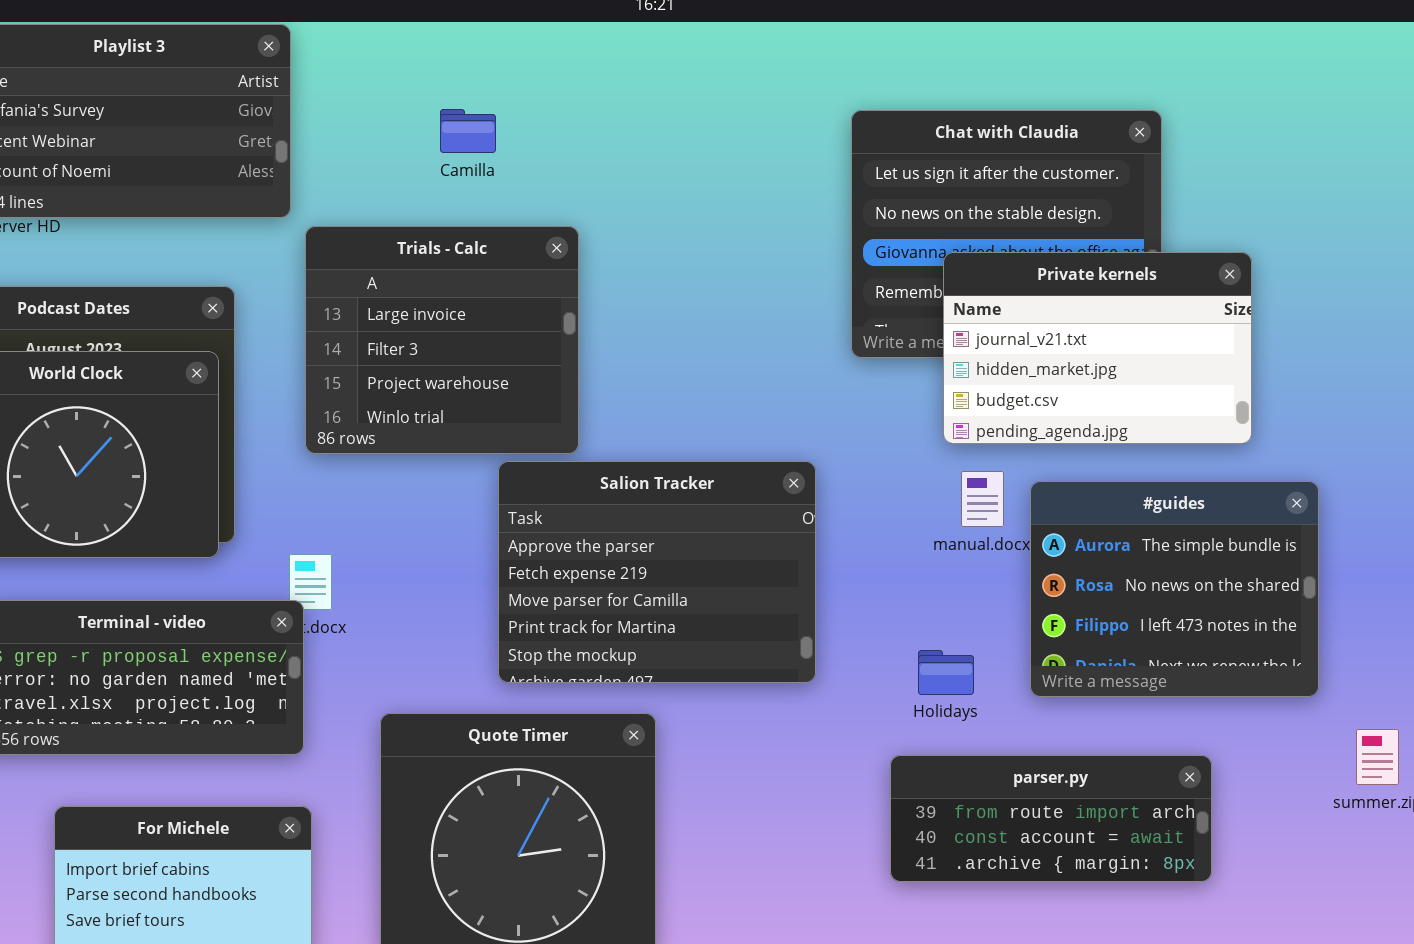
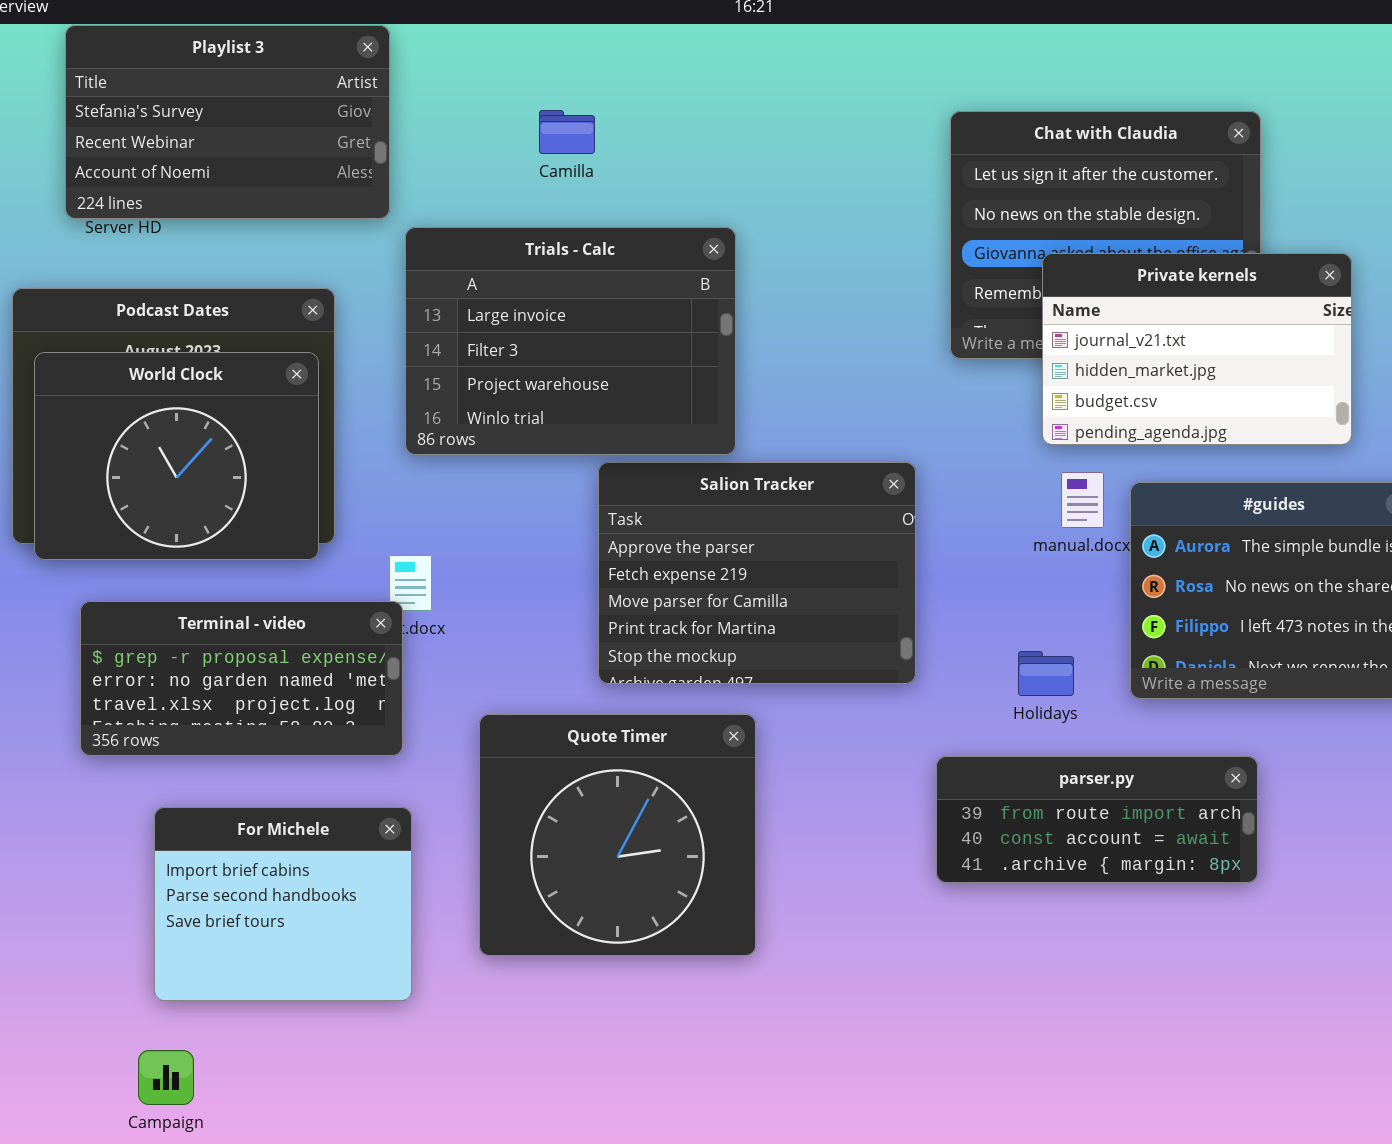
Trials - Calc: [305,226,579,454] -> [405,227,736,455], resized
parser.py: [890,755,1212,882] -> [936,756,1258,883], moved

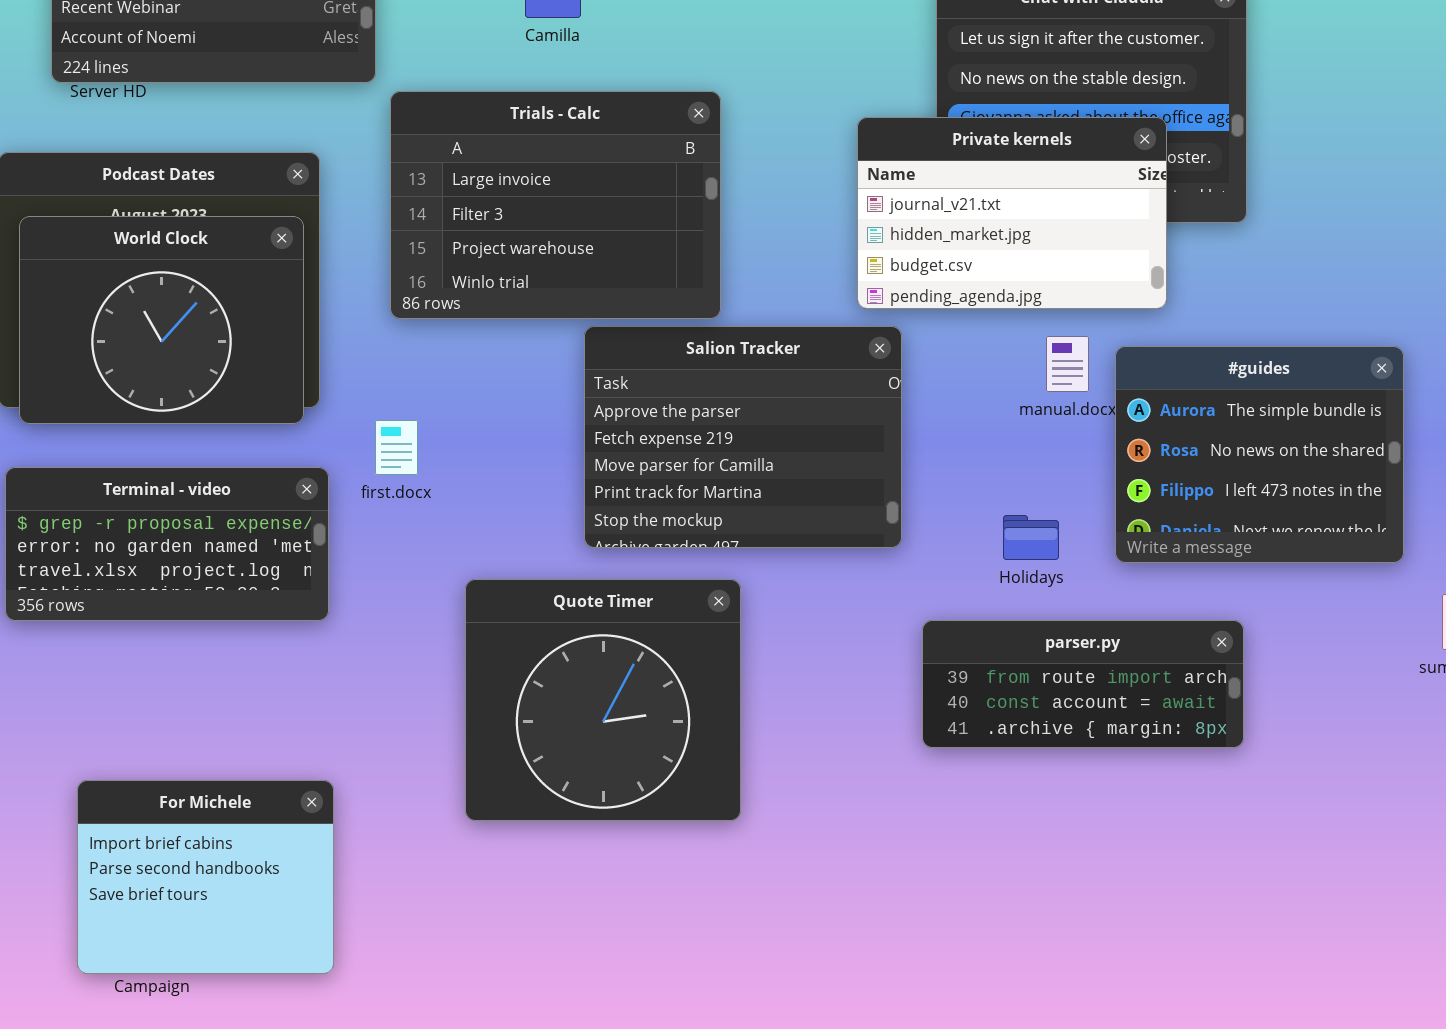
Private kernels: [1042,253,1352,445] -> [857,117,1167,309], moved
Terminal - video: [80,601,403,756] -> [5,467,329,621], moved
For Michele: [154,807,412,1001] -> [77,780,334,974], moved

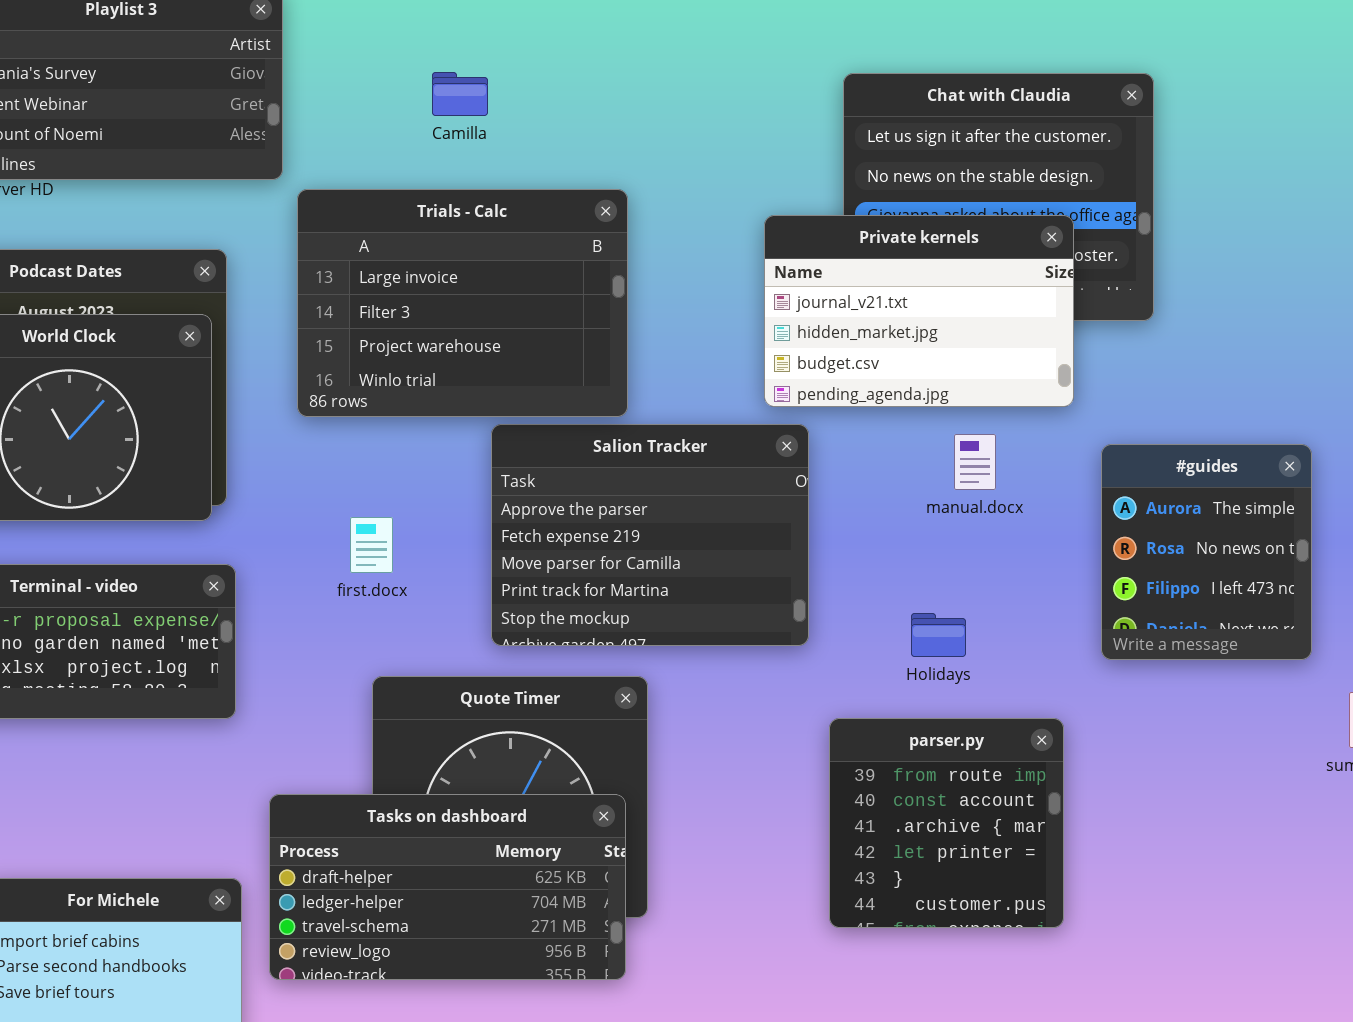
#guides: [1115,346,1404,563] -> [1101,444,1312,660], resized
first.docx: [375,420,418,475] -> [350,517,393,573], moved
parser.py: [922,620,1244,748] -> [829,718,1064,928], resized
Tasks on dashboard: none -> [269,794,626,980], opened

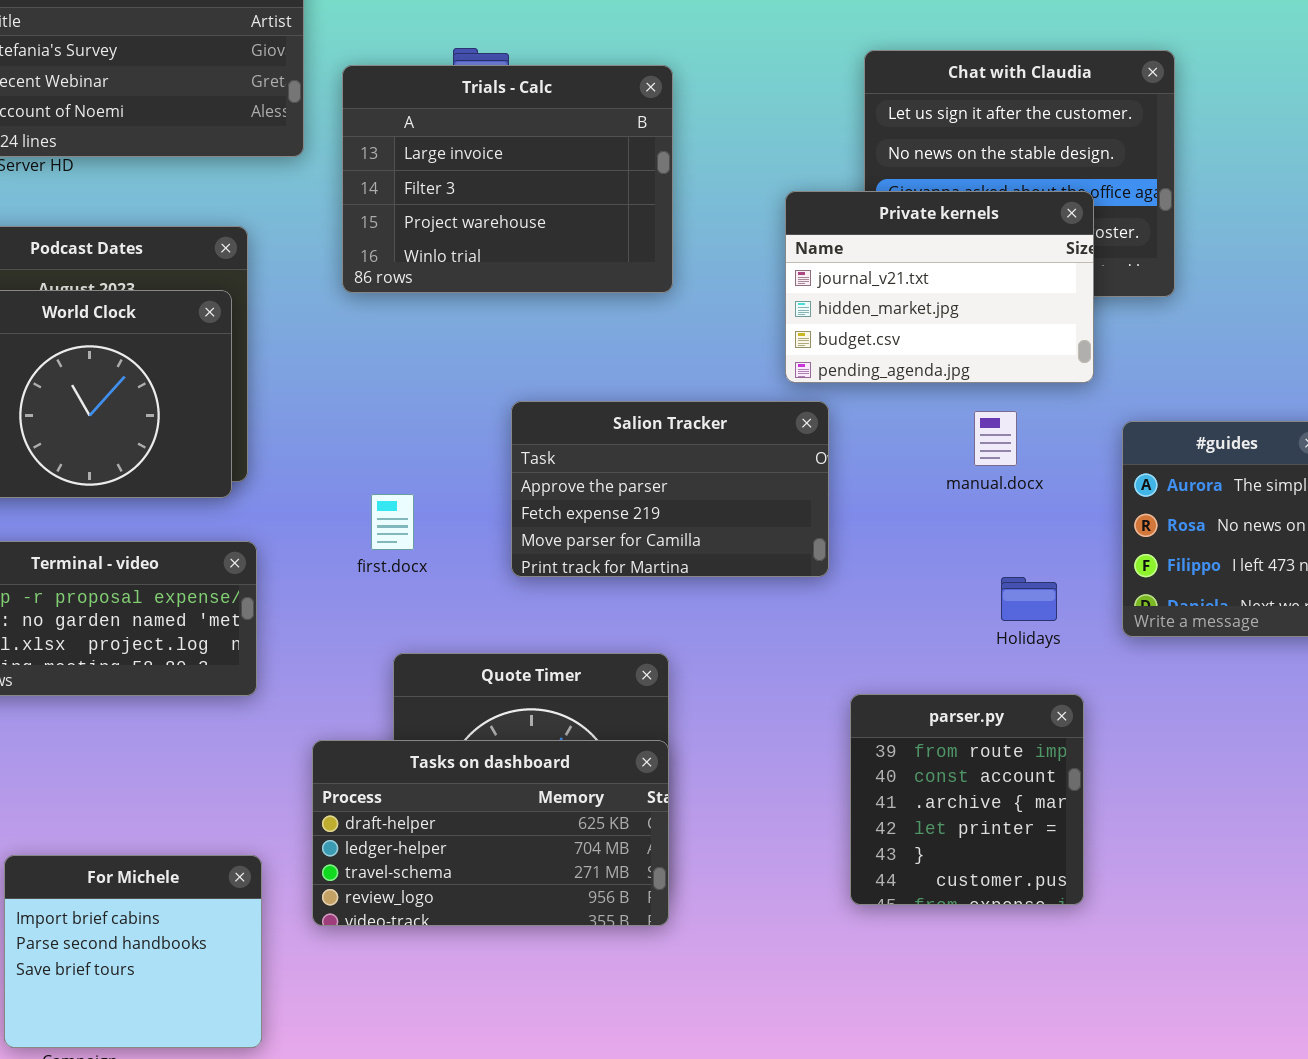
Trials - Calc: [297,189,628,417] -> [342,65,673,293], moved
Salion Tracker: [491,424,809,646] -> [511,401,829,577], resized
Holidays: [911,613,966,657] -> [1001,577,1057,621], moved
Tasks on dashboard: [269,794,626,980] -> [312,740,669,926], moved

